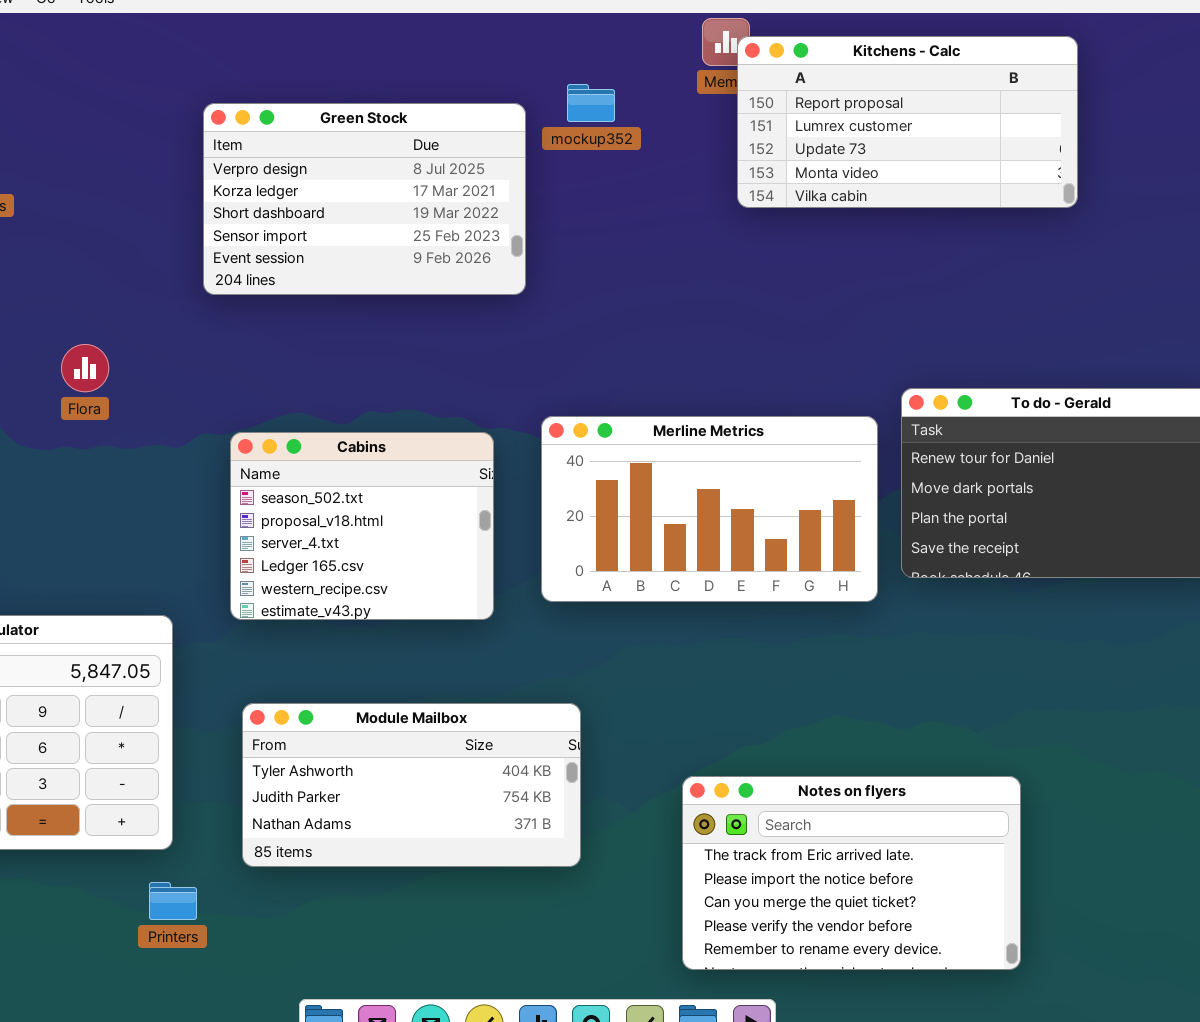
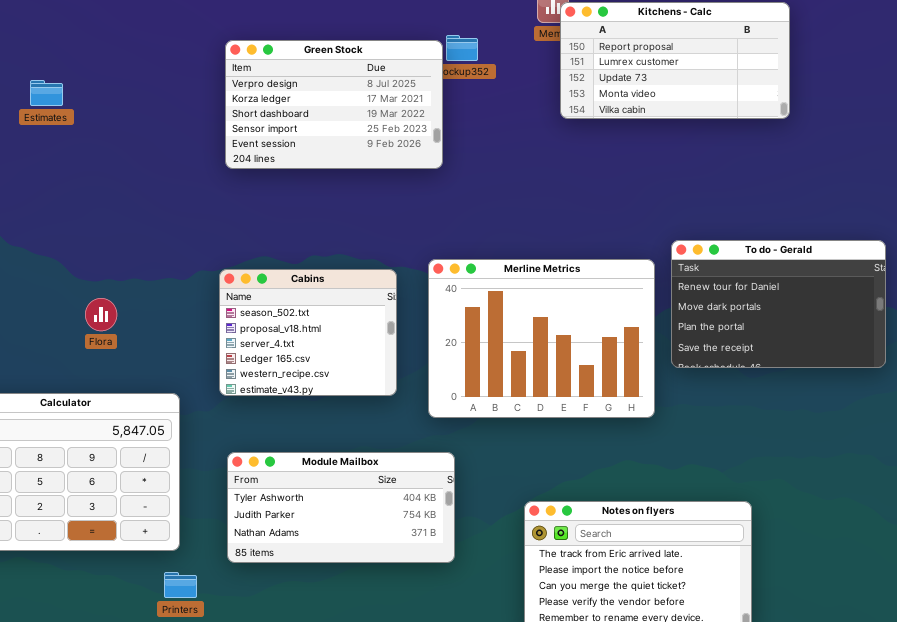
Green Stock: [203,103,526,295] -> [225,40,443,169], moved
Flora: [61,344,109,392] -> [85,298,117,331], moved
Merline Metrics: [541,416,878,602] -> [428,259,655,418], resized

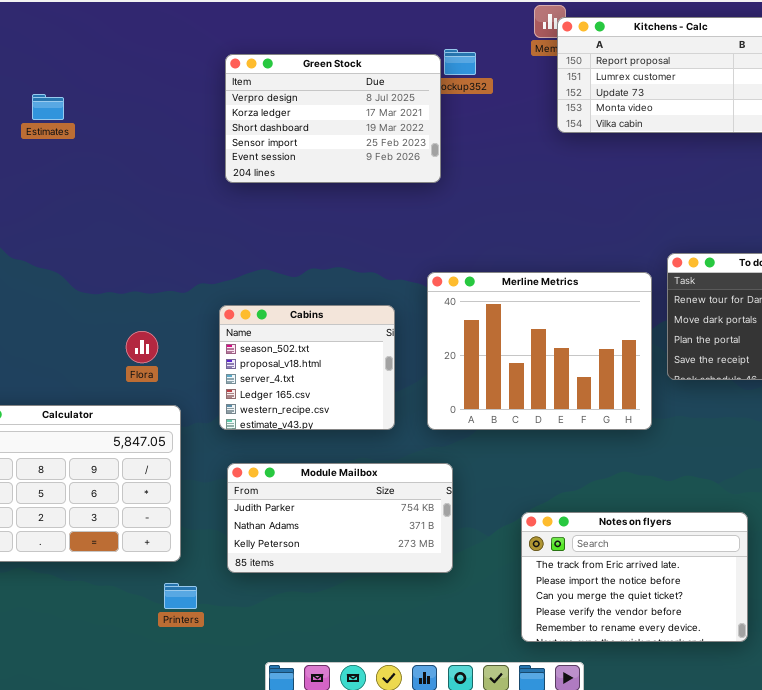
Cabins: [219,269,397,396] -> [219,305,395,430], moved
Flora: [85,298,117,331] -> [126,331,158,363], moved
Module Mailbox: [227,452,455,563] -> [227,463,453,573], scrolled down 1 row

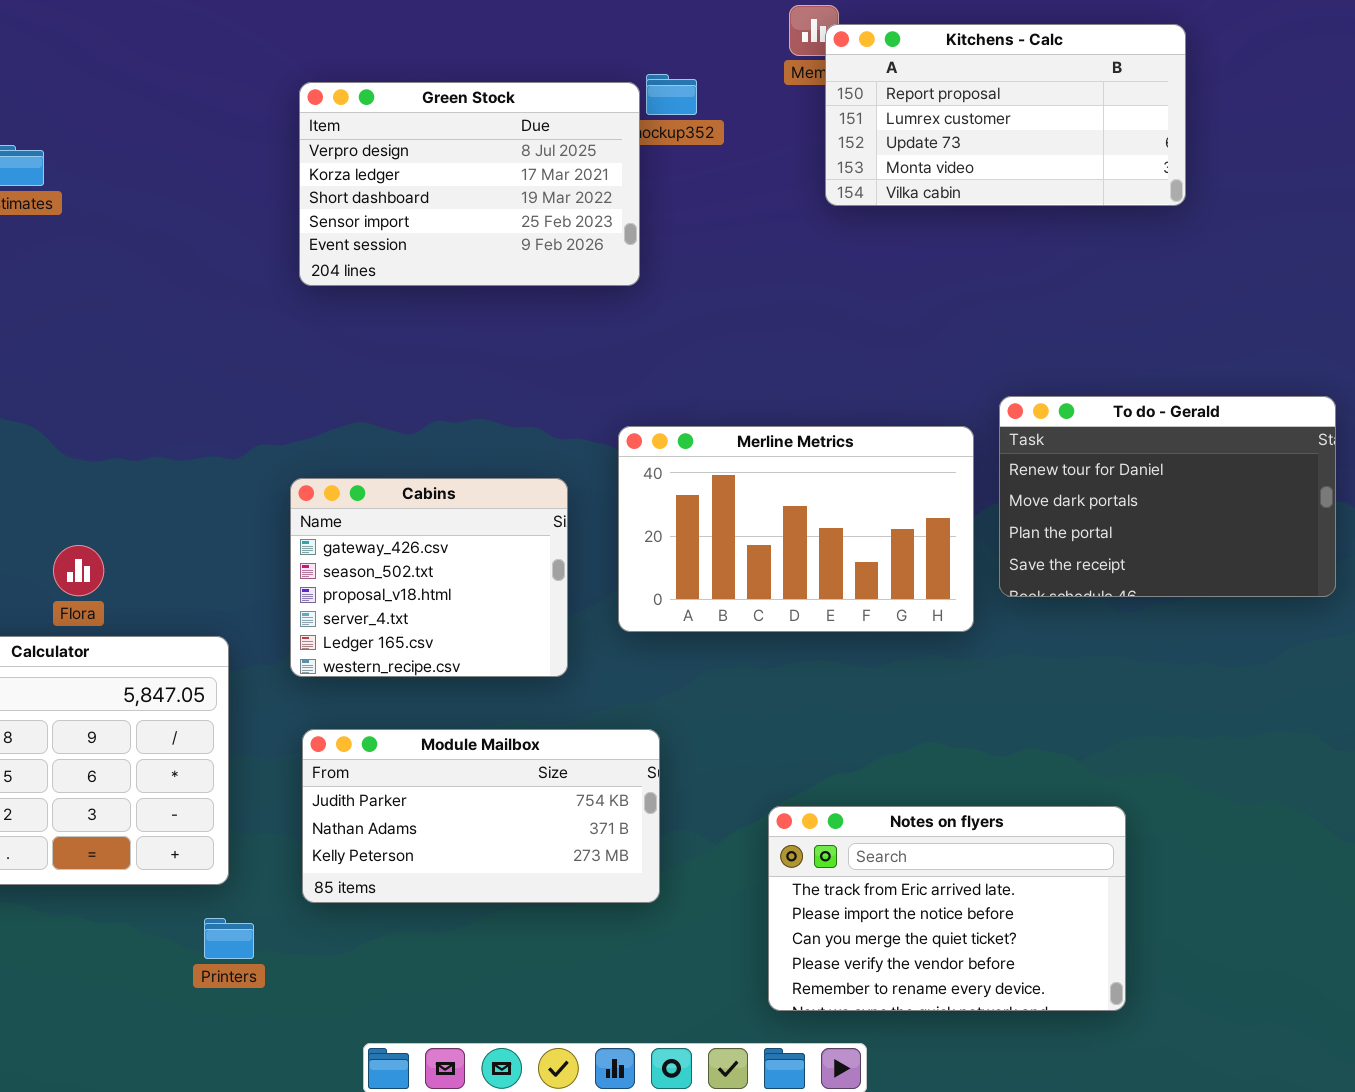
Merline Metrics: [427,272,652,430] -> [618,426,974,632], resized
Cabins: [219,305,395,430] -> [290,478,568,677], scrolled up 1 row
Flora: [126,331,158,363] -> [53,545,104,596], moved

